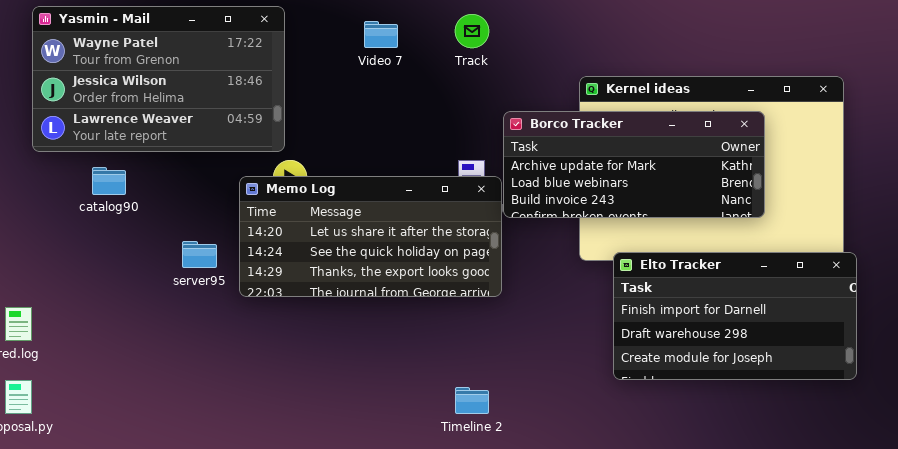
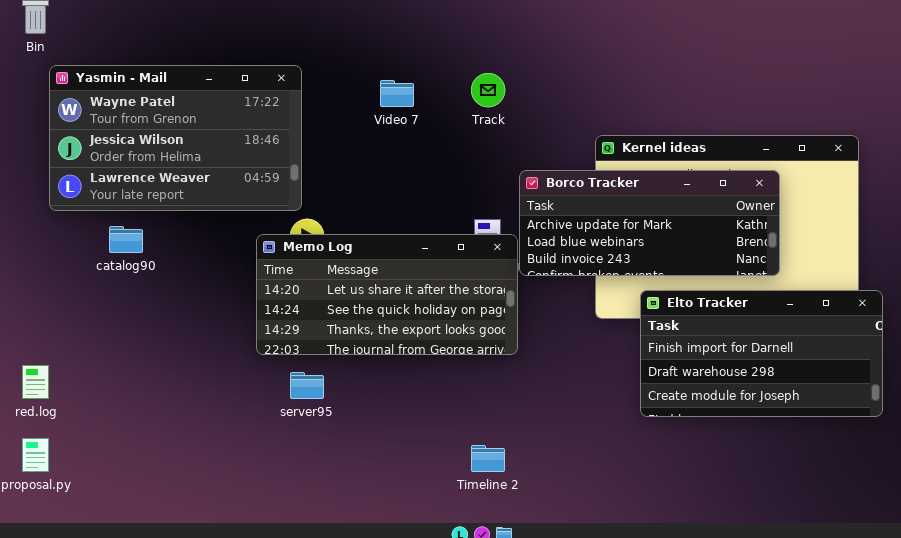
server95: [182,241,217,268] -> [290,372,324,399], moved
Elto Tracker: [613,252,857,380] -> [640,290,883,417], moved

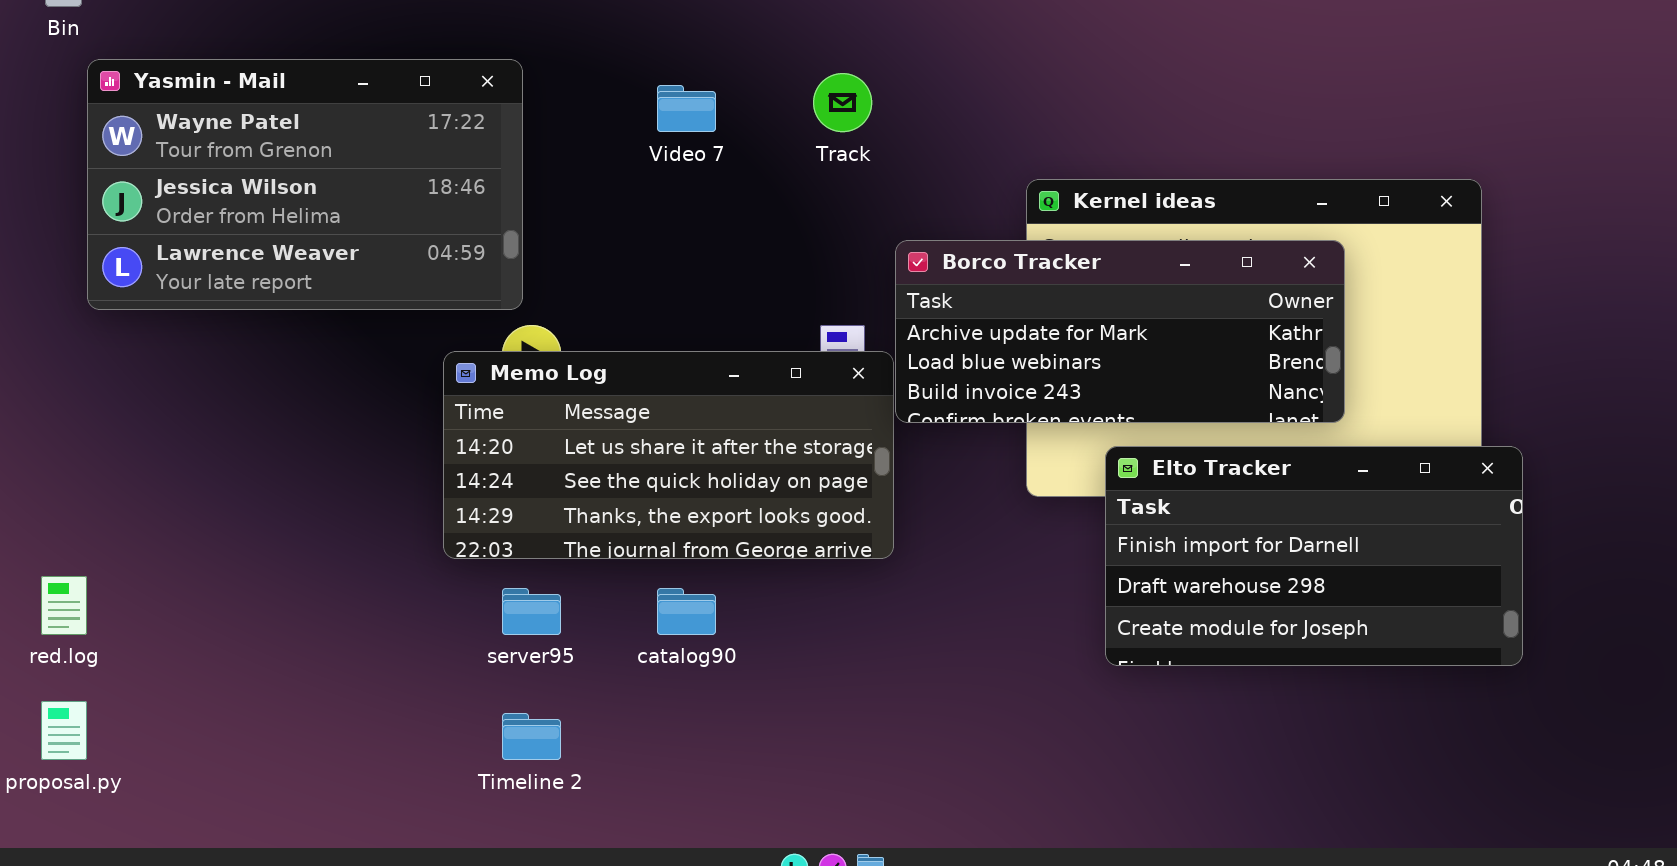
catalog90: [109,226,143,253] -> [657,588,716,635], moved
Timeline 2: [471,445,505,472] -> [502,713,561,760], moved

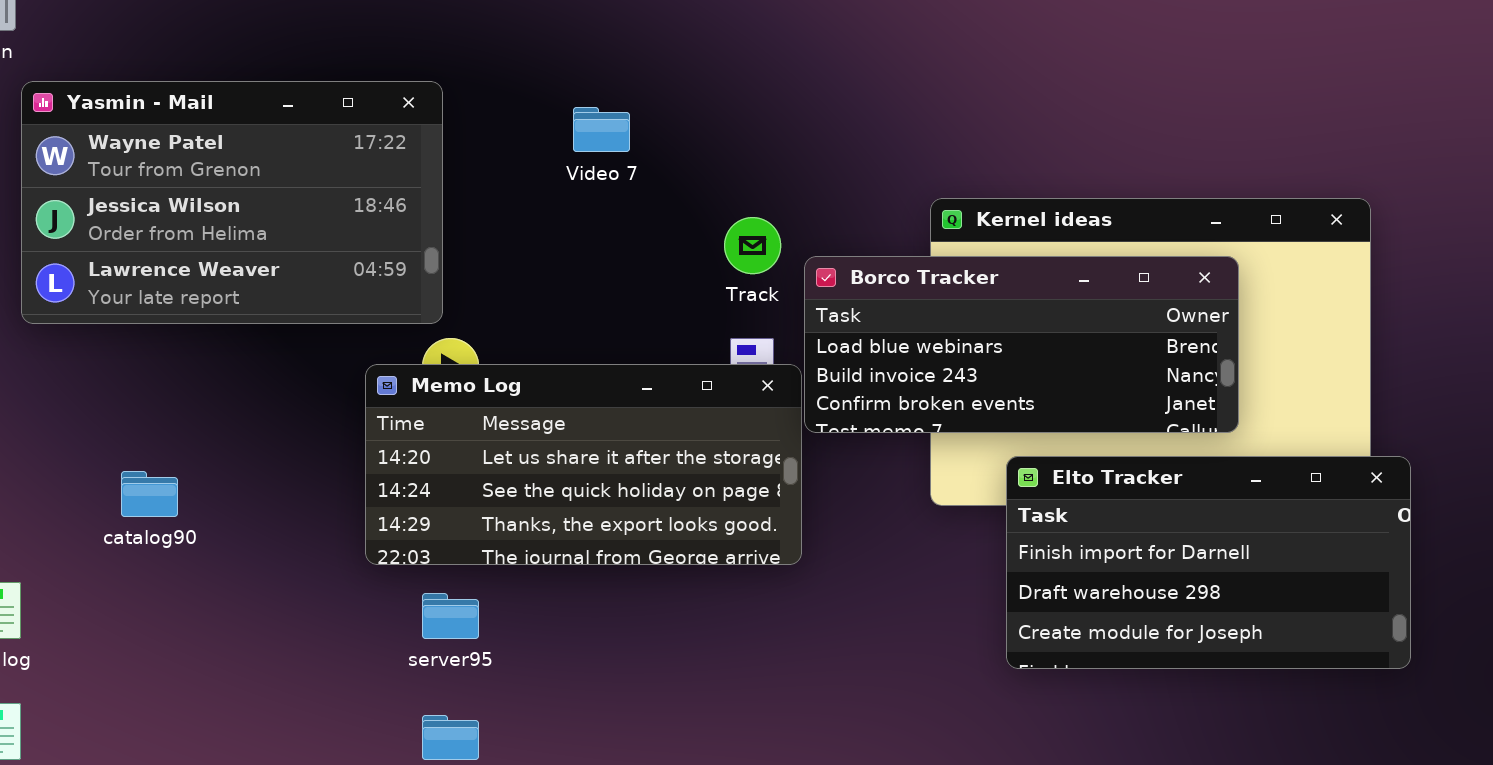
Track: [813,73,872,132] -> [724,217,781,274], moved
Borco Tracker: [895,240,1345,423] -> [804,256,1239,433], scrolled down 1 row
catalog90: [657,588,716,635] -> [121,471,178,517], moved

